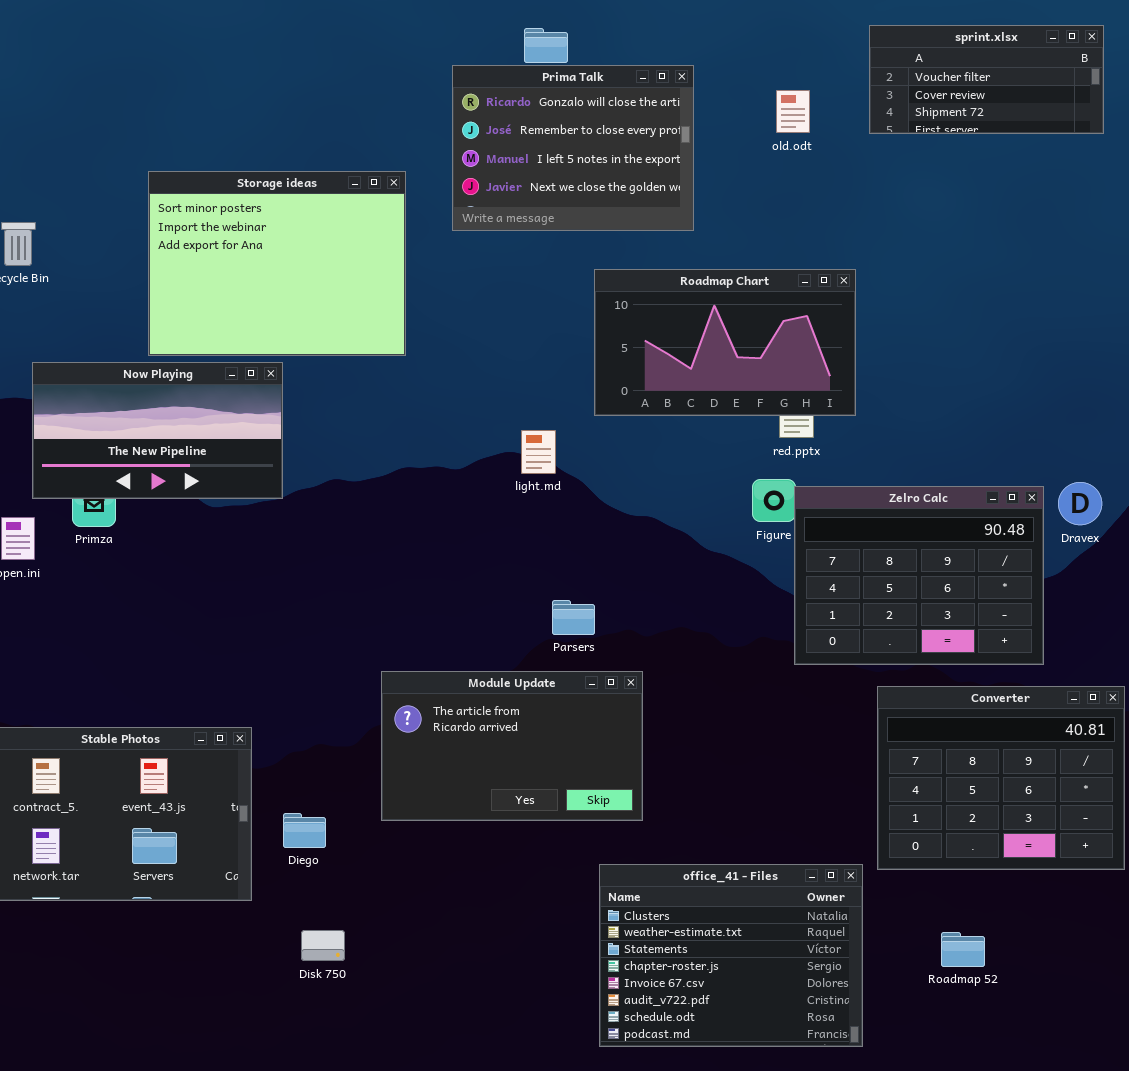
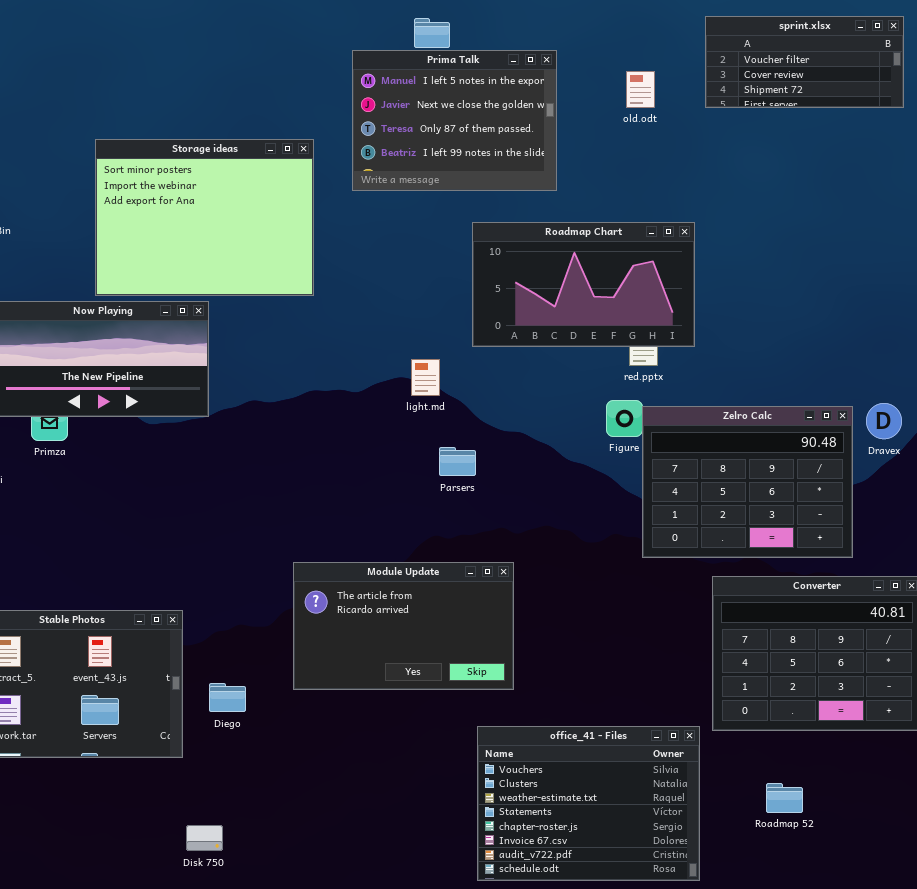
Prima Talk: [452,65,694,231] -> [352,50,557,191], scrolled down 2 rows
Parsers: [552,600,595,635] -> [439,447,476,476], moved
office_41 - Files: [599,864,863,1047] -> [477,726,700,881], scrolled up 1 row
Disk 750: [301,930,345,961] -> [186,825,223,851], moved

